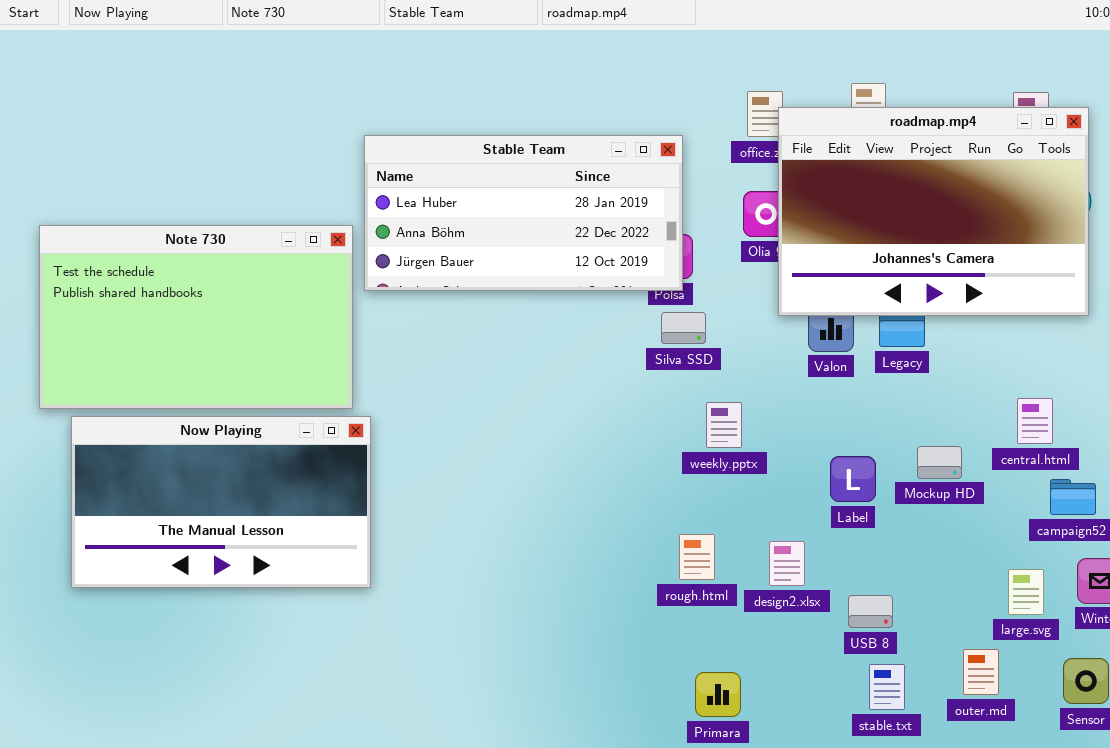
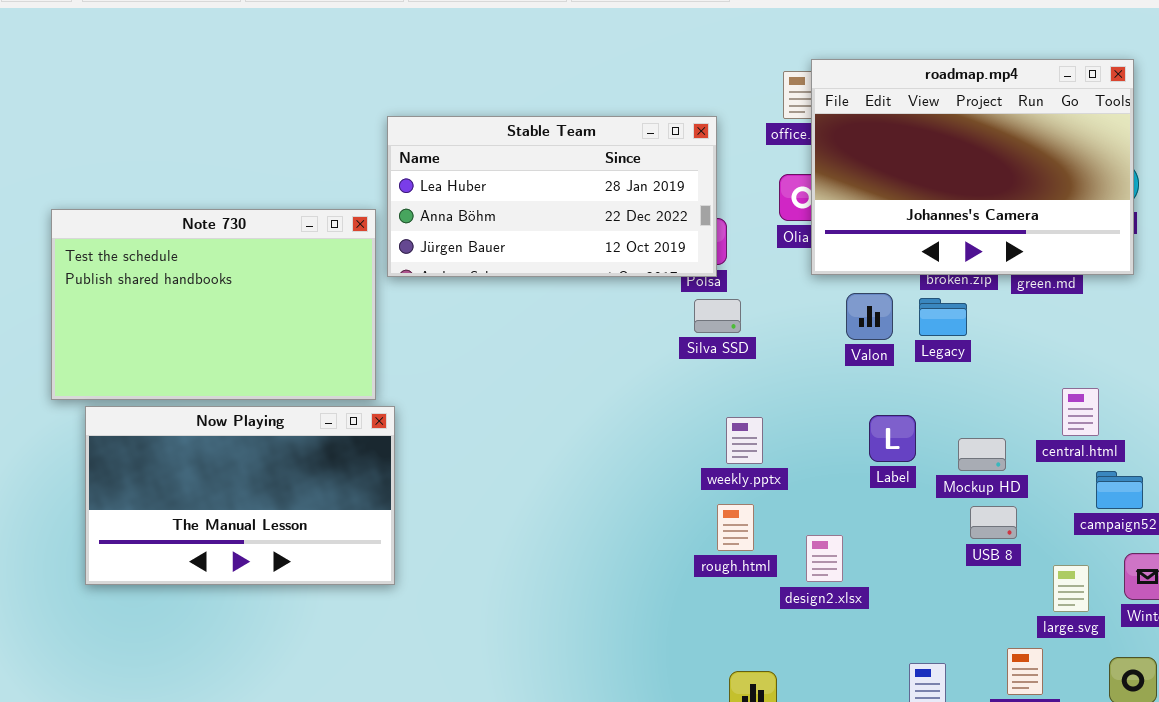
roadmap.mp4: [778,107,1089,316] -> [811,59,1134,275], moved
weekly.pptx: [706,402,742,448] -> [726,417,763,464], moved
Label: [830,456,876,502] -> [869,415,916,462], moved
rough.html: [679,534,715,580] -> [717,504,754,551], moved
USB 8: [848,595,893,628] -> [970,506,1017,539], moved

